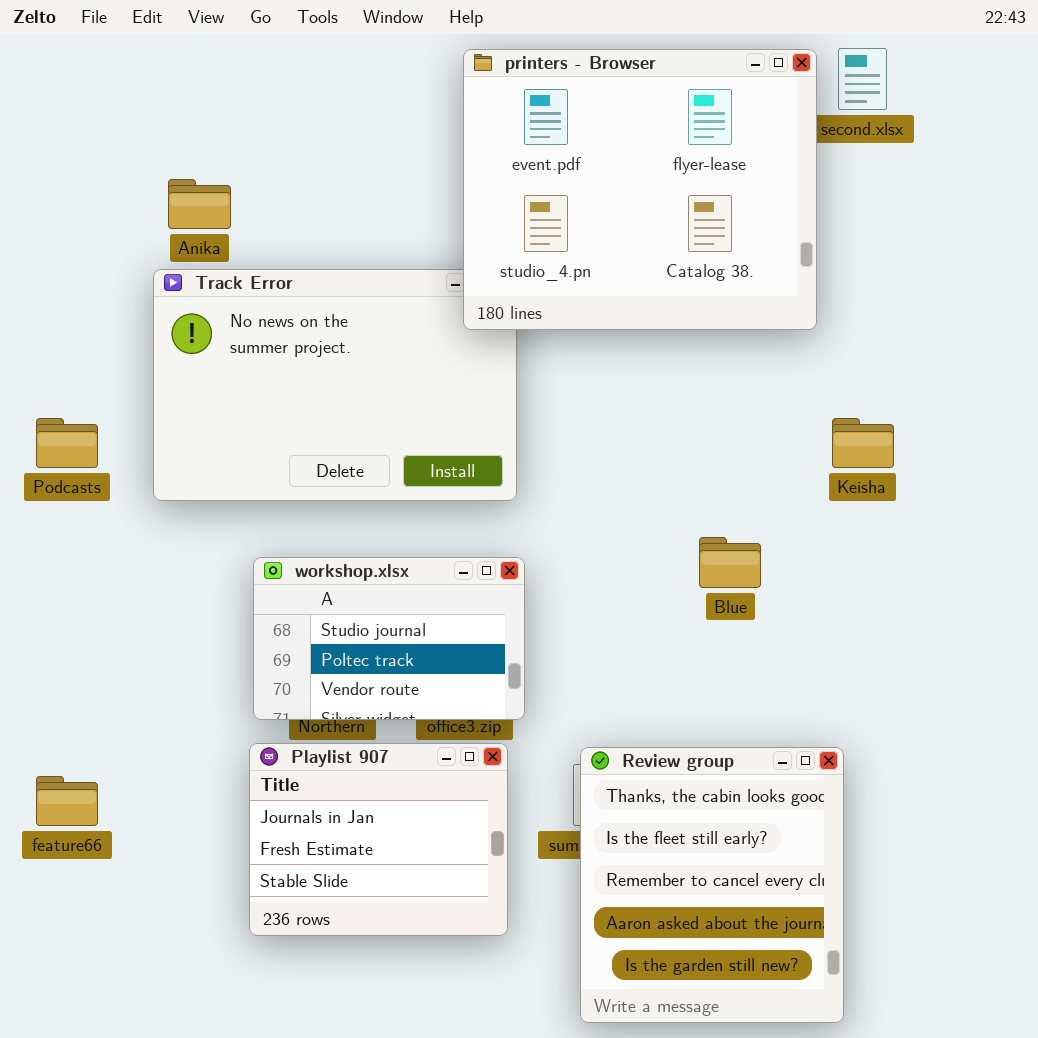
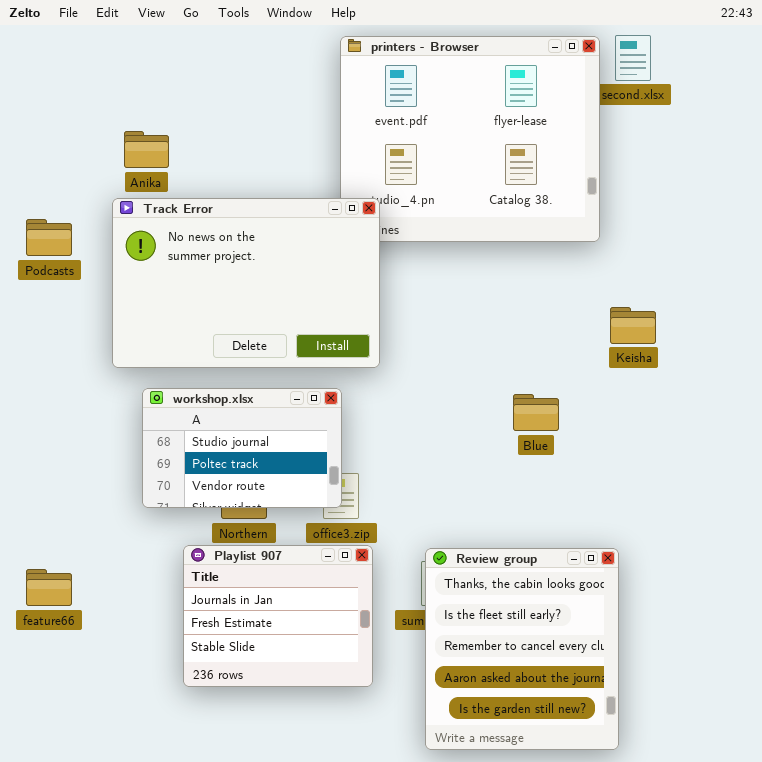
Track Error: [153,269,517,501] -> [112,198,380,368], raised
Podcasts: [36,418,98,468] -> [26,219,72,256], moved
workshop.xlsx: [253,557,525,720] -> [142,388,342,508], moved

